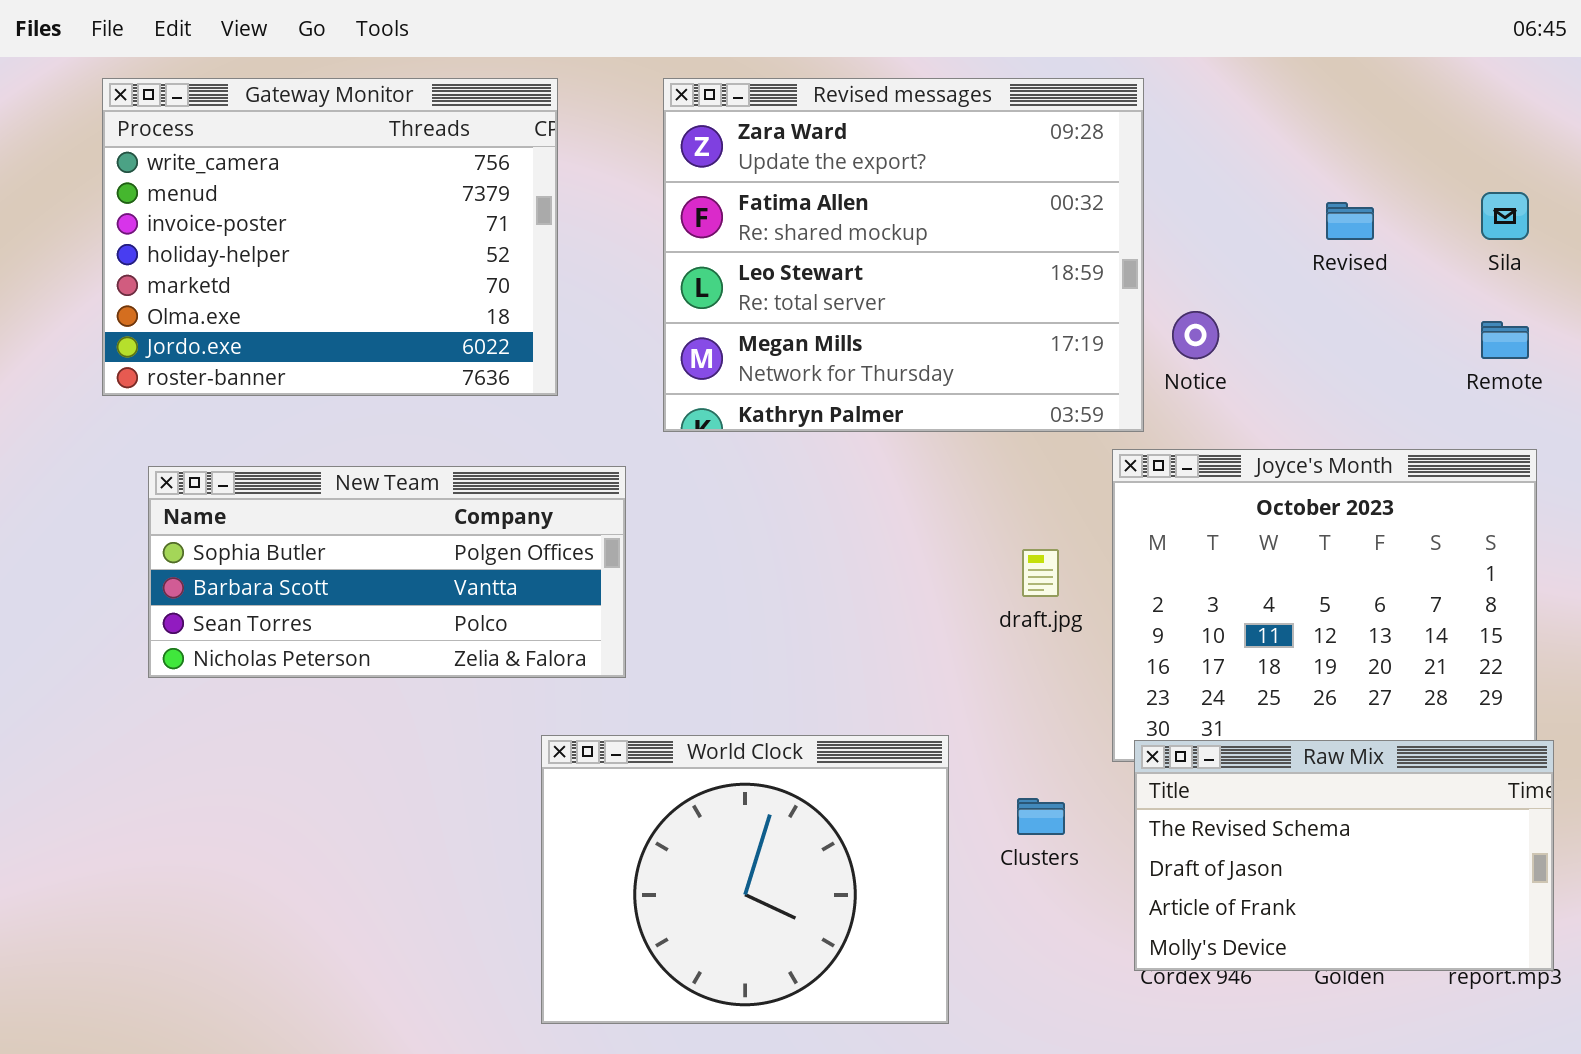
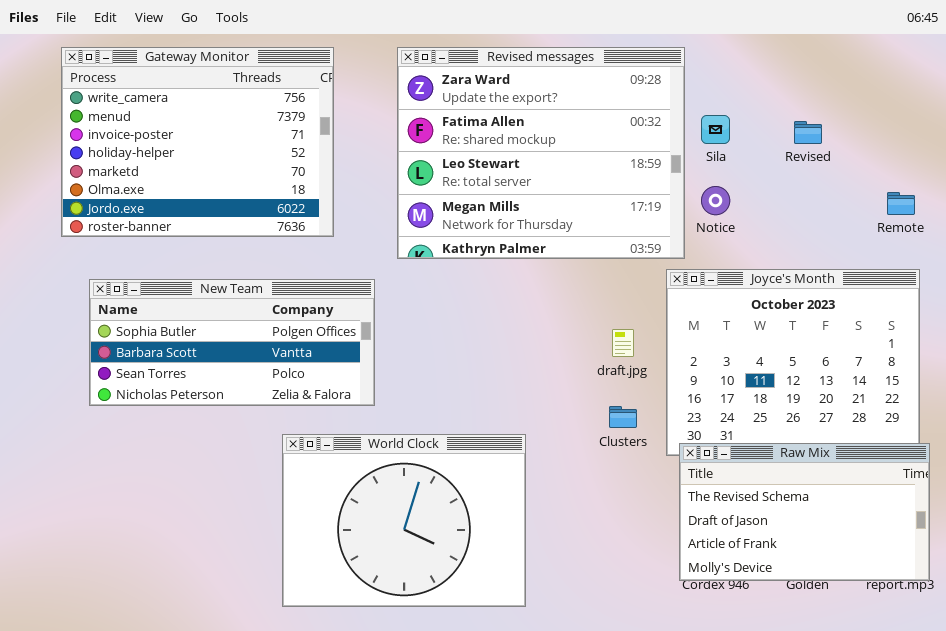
Sila: [1481,192,1529,240] -> [701,115,730,144], moved
World Clock: [541,735,949,1024] -> [282,434,526,607], moved
Clusters: [1017,798,1065,835] -> [609,406,637,428], moved

